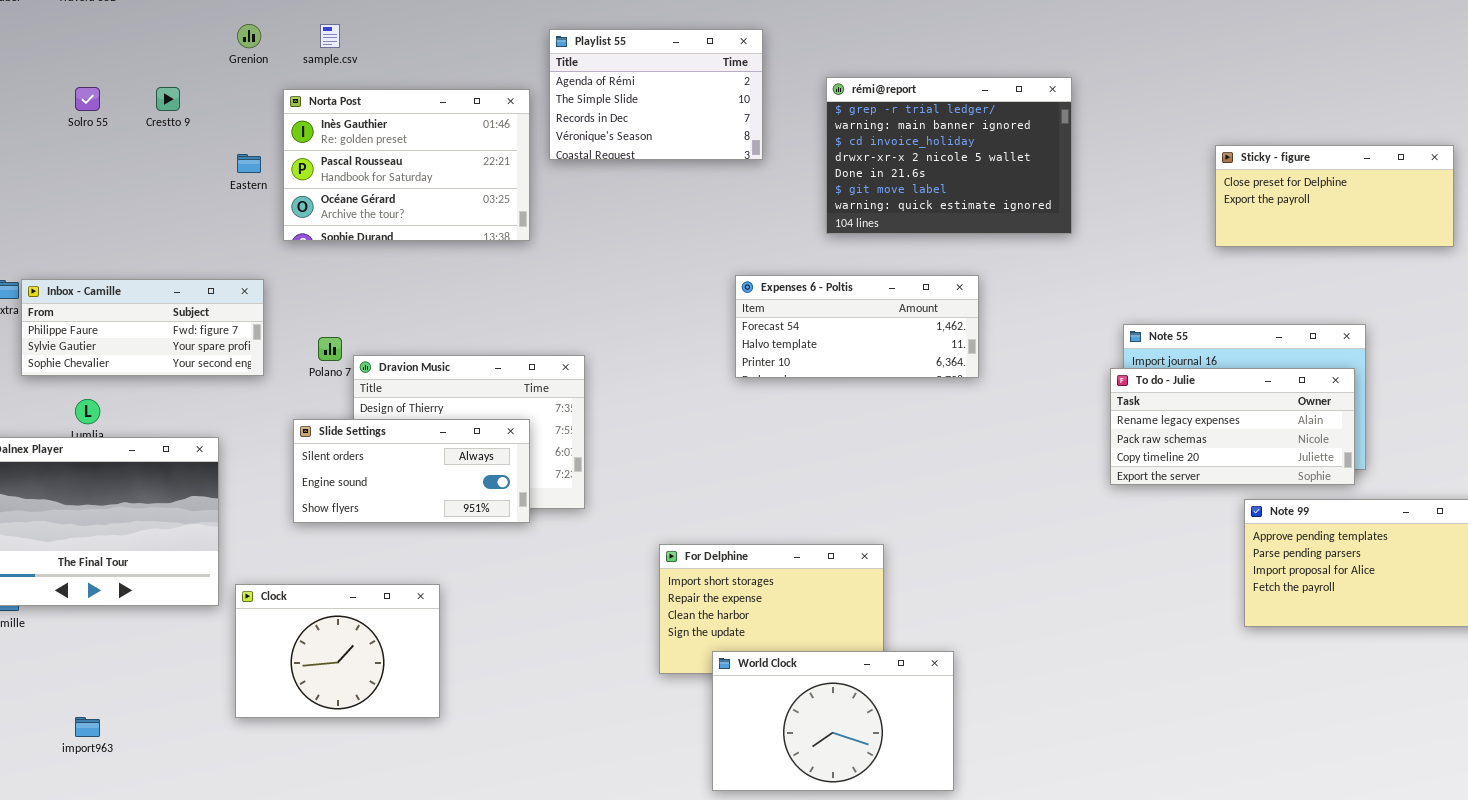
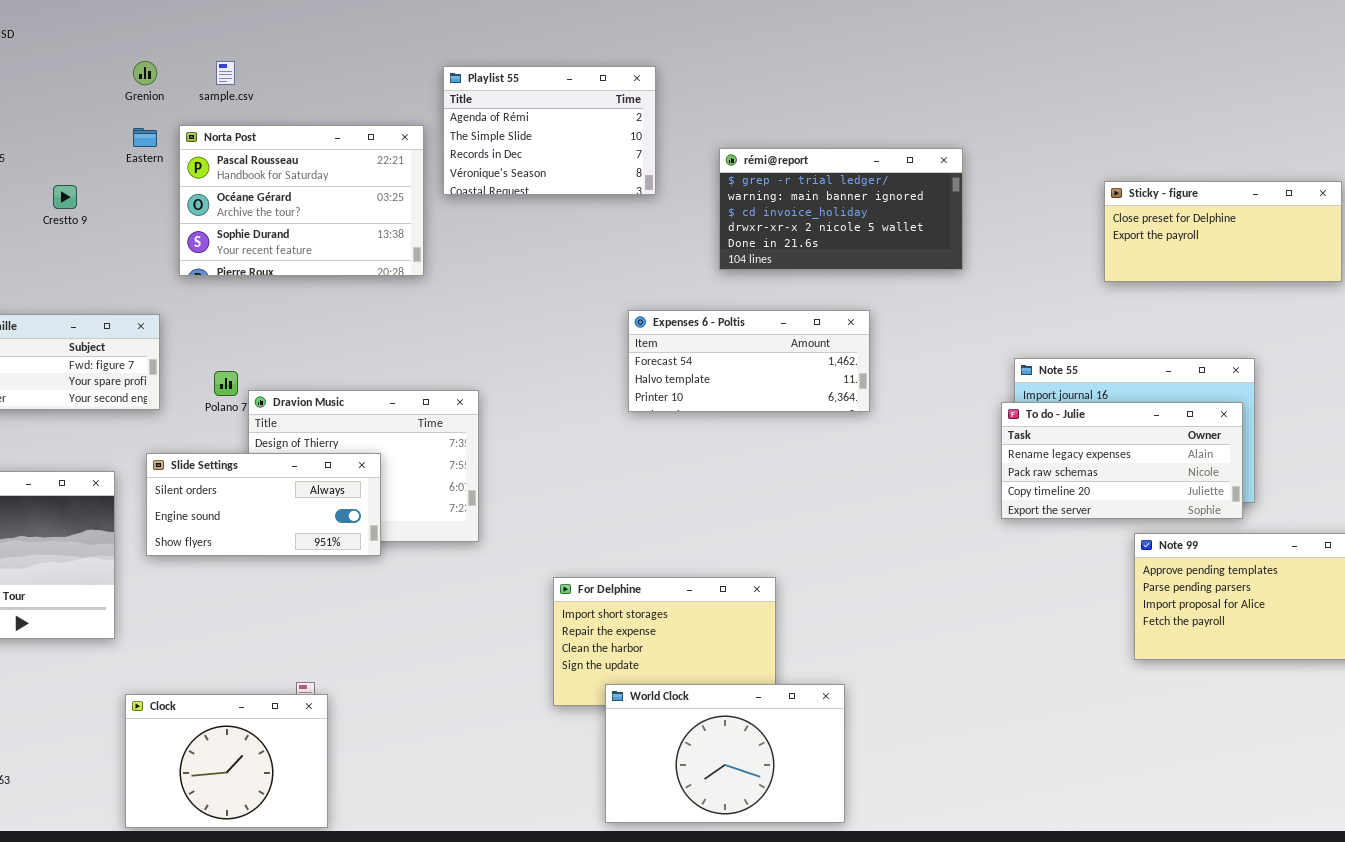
rémi@report: [826,77,1072,234] -> [719,148,963,270], resized
Crestto 9: [156,87,180,111] -> [53,185,77,209], moved
Norta Post: [283,89,530,241] -> [179,125,424,276], scrolled down 1 row
Eastern: [237,154,261,173] -> [133,128,157,147], moved
Slide Settings: [293,419,530,523] -> [146,453,381,556], moved
Clock: [235,584,440,718] -> [125,694,328,828], moved

